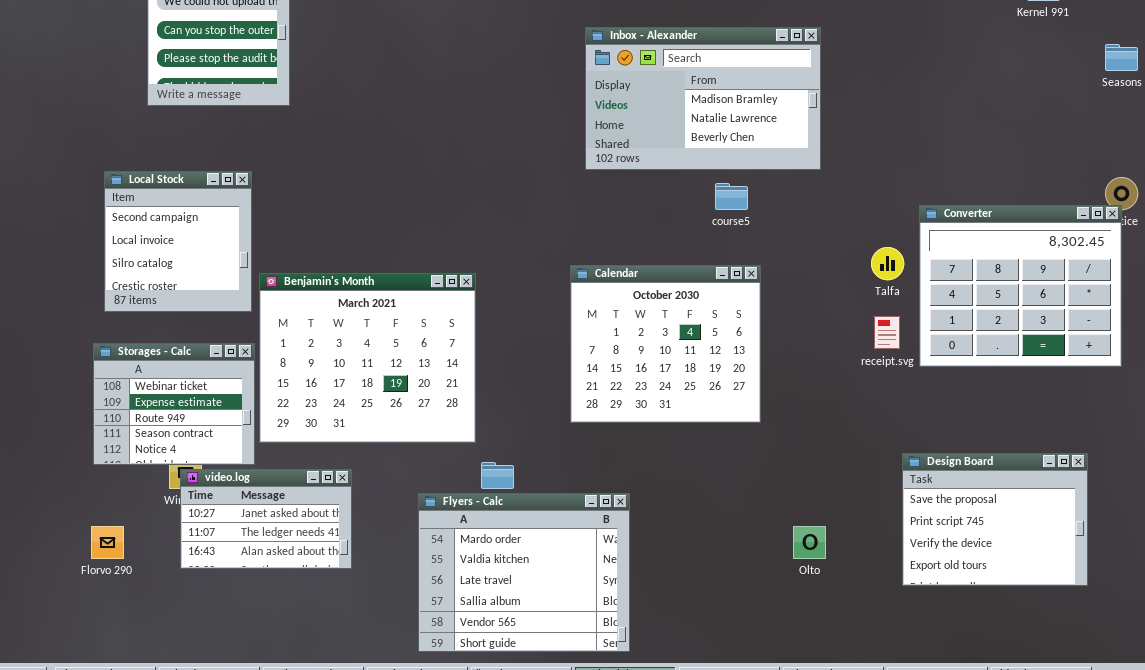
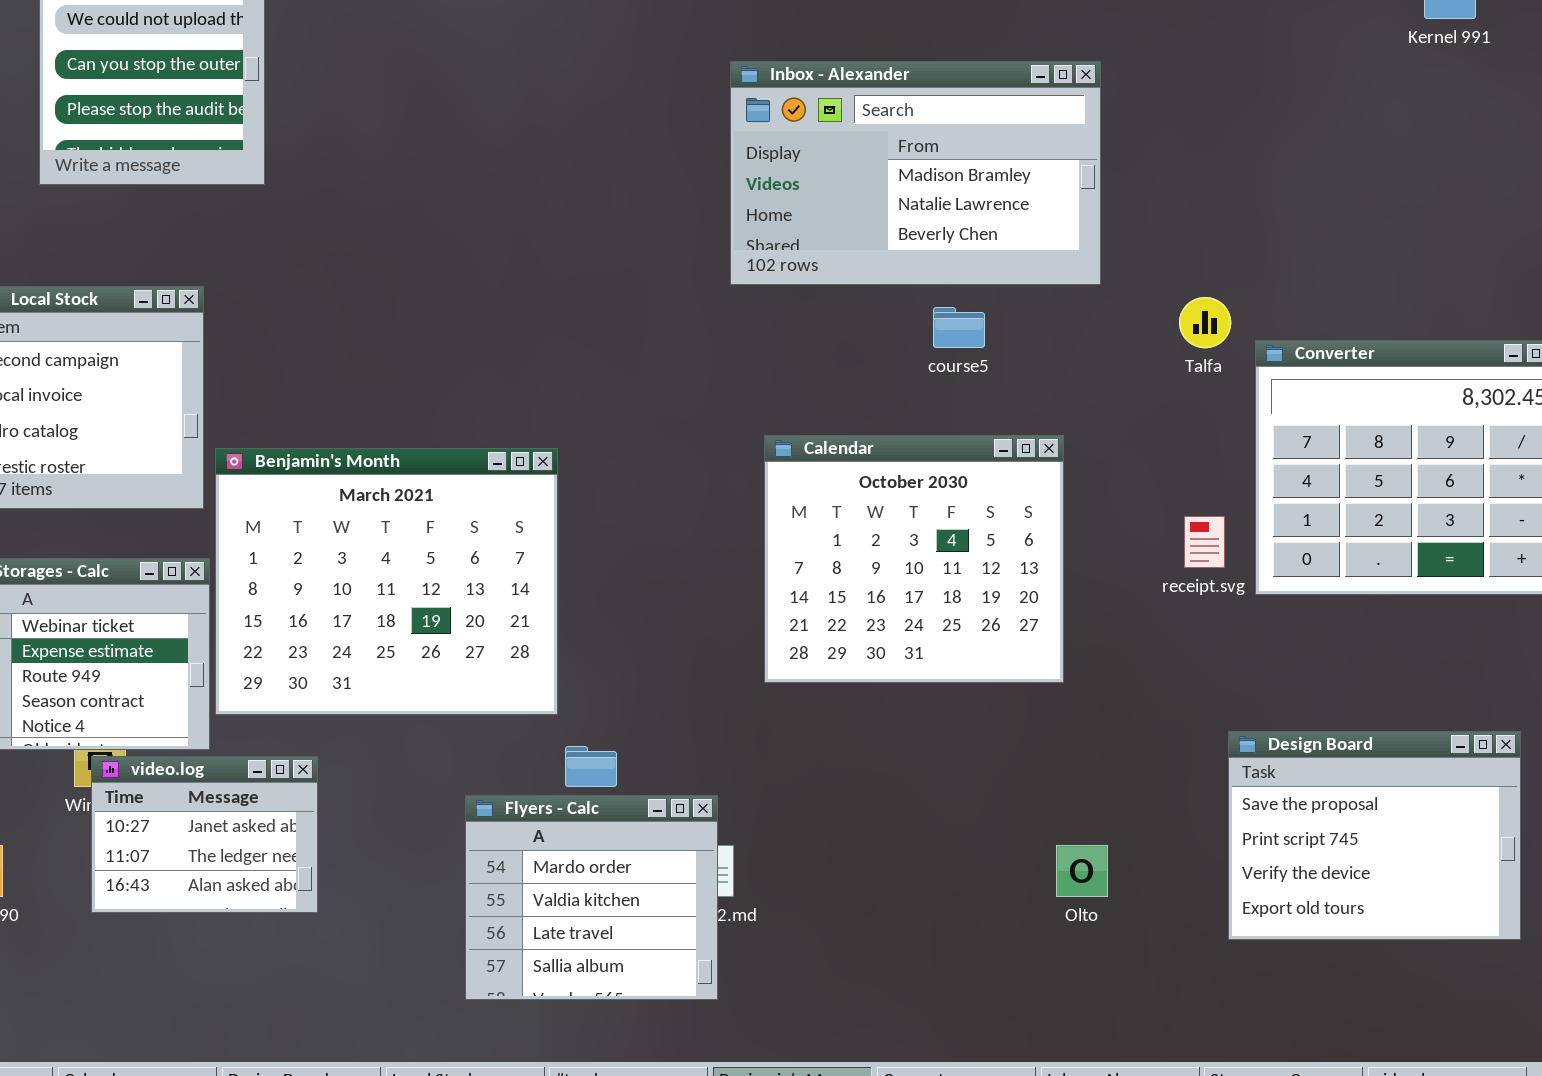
Talfa: [871,247,904,280] -> [1179,297,1231,348], moved
Calendar: [570,265,761,423] -> [764,435,1064,683], moved
video.log: [180,469,352,569] -> [91,756,318,913], resized
Flyers - Calc: [418,493,630,652] -> [465,795,718,1000], resized

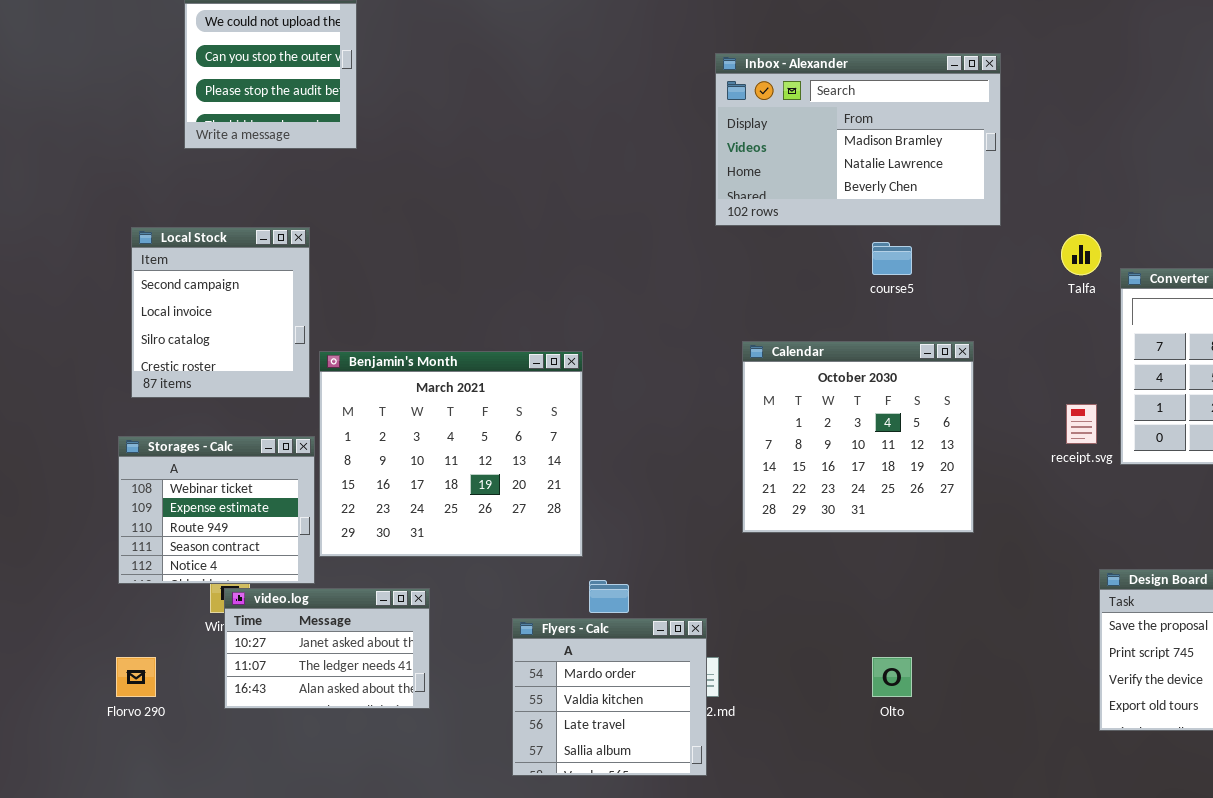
video.log: [91,756,318,913] -> [224,588,430,709], resized
Olto: [1056,845,1108,897] -> [872,657,912,697], moved

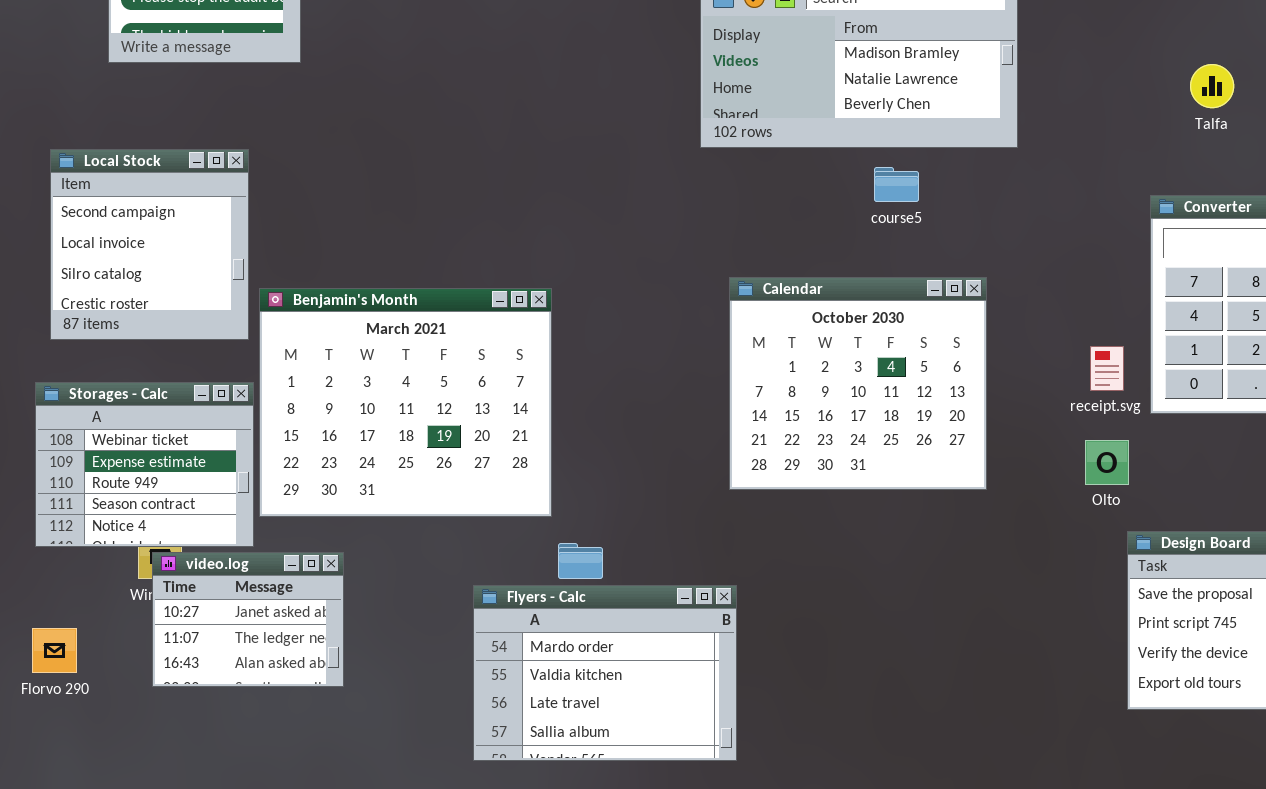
Talfa: [1061,234,1101,275] -> [1190,64,1234,108], moved
video.log: [224,588,430,709] -> [152,552,344,687], resized
Flyers - Calc: [512,618,707,776] -> [473,585,737,761], resized
Olto: [872,657,912,697] -> [1085,440,1129,485], moved

